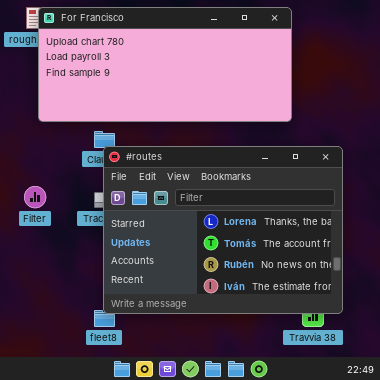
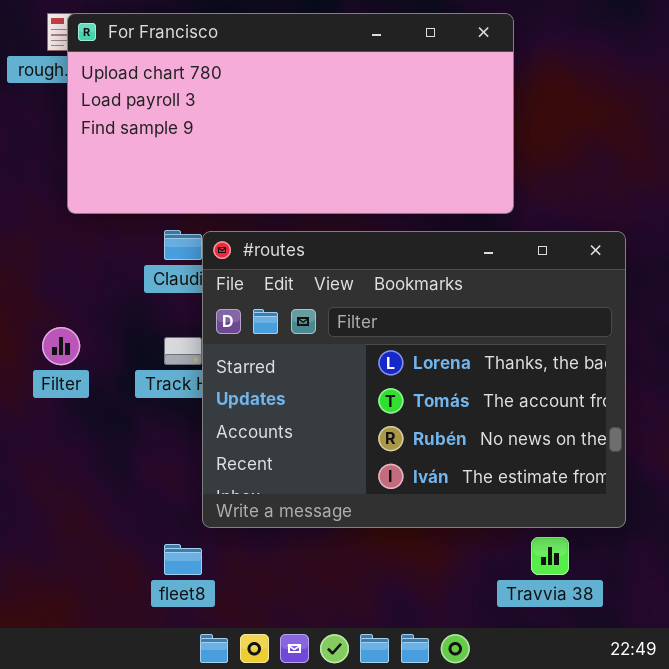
#routes: [103,146,343,314] -> [202,231,626,528], moved

